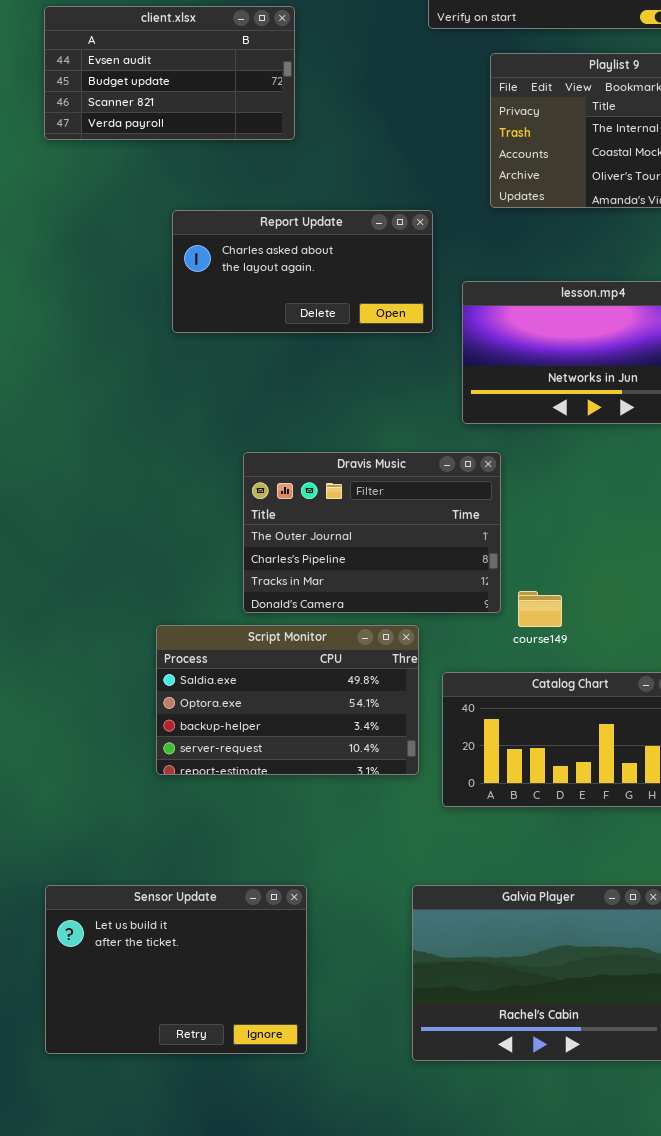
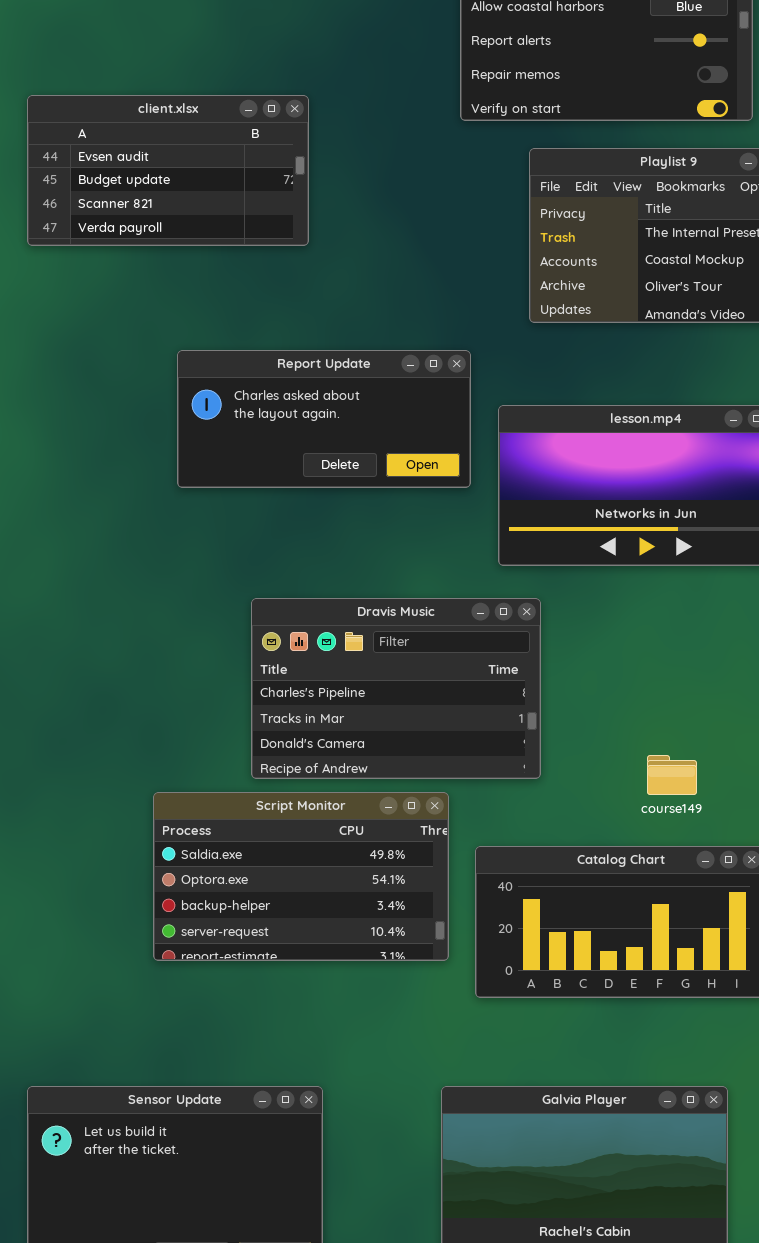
Report Update: [172,210,433,333] -> [177,350,471,488], moved
Dravis Music: [243,452,501,613] -> [251,598,541,779], scrolled down 1 row
course149: [518,591,562,627] -> [647,755,697,795], moved

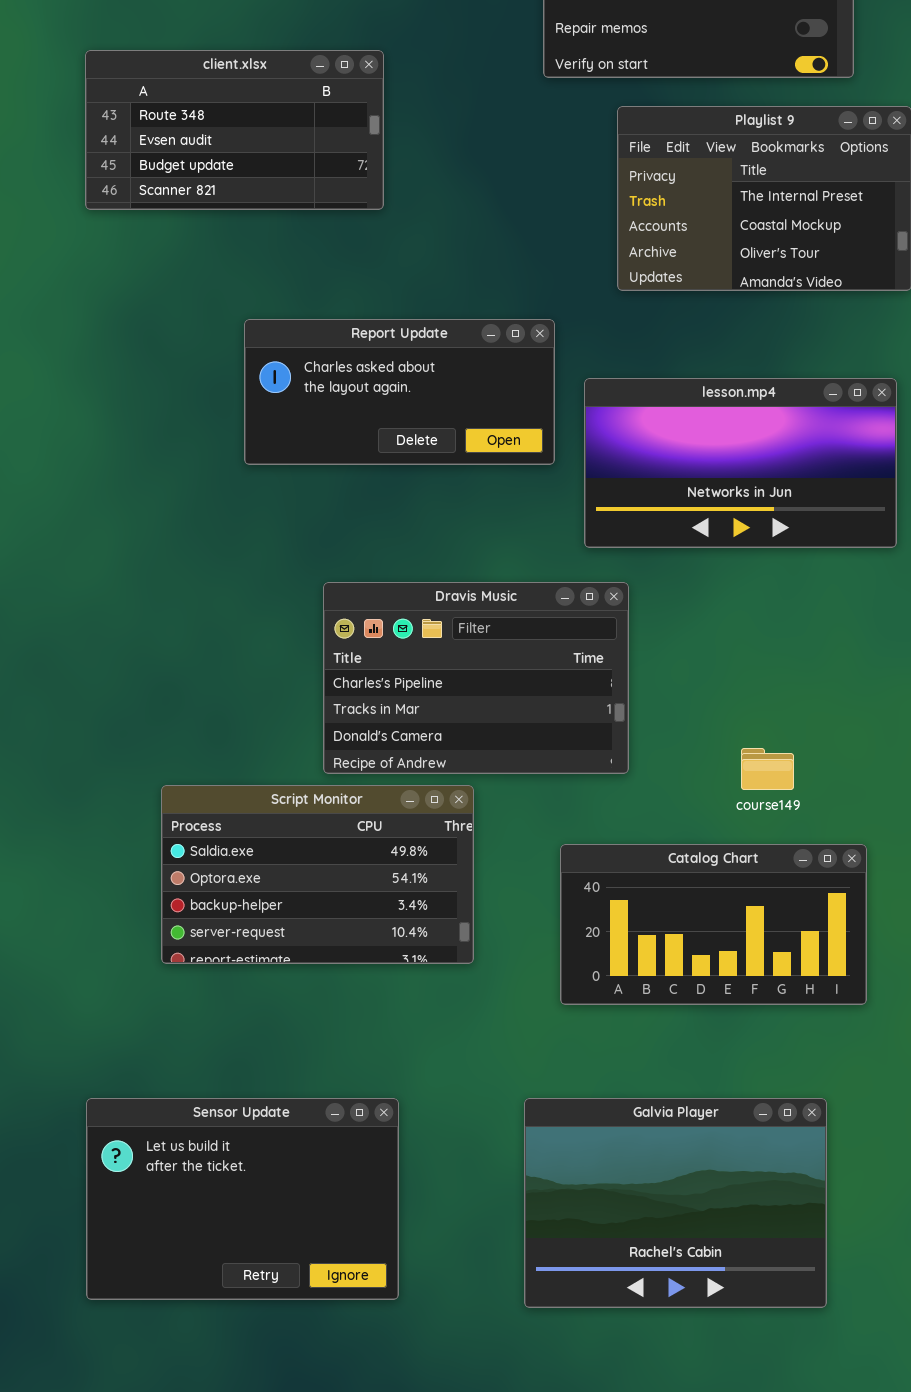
client.xlsx: [27,95,309,246] -> [85,50,384,210], scrolled up 1 row
Script Monitor: [153,792,449,961] -> [161,785,474,964], moved

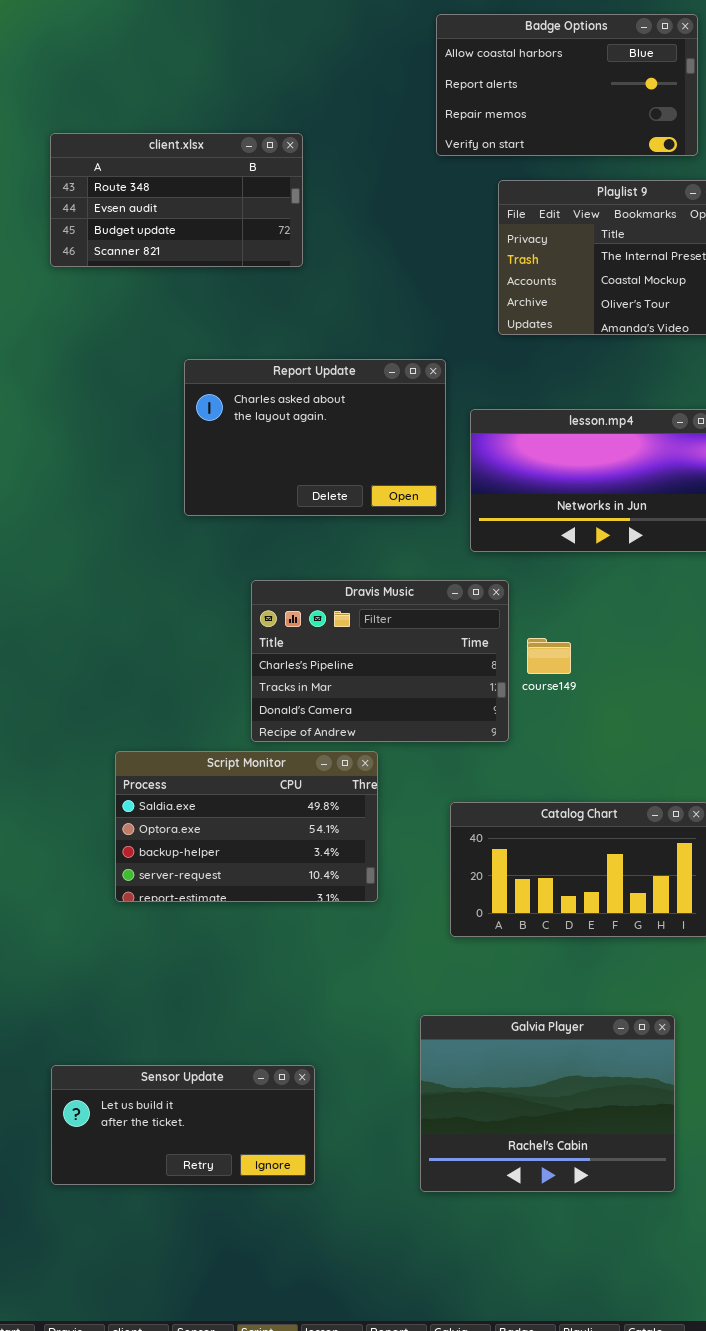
Report Update: [244,319,555,465] -> [184,359,446,516], resized
course149: [741,748,794,790] -> [527,638,571,674], moved
Sensor Update: [86,1098,399,1300] -> [51,1065,315,1185], resized

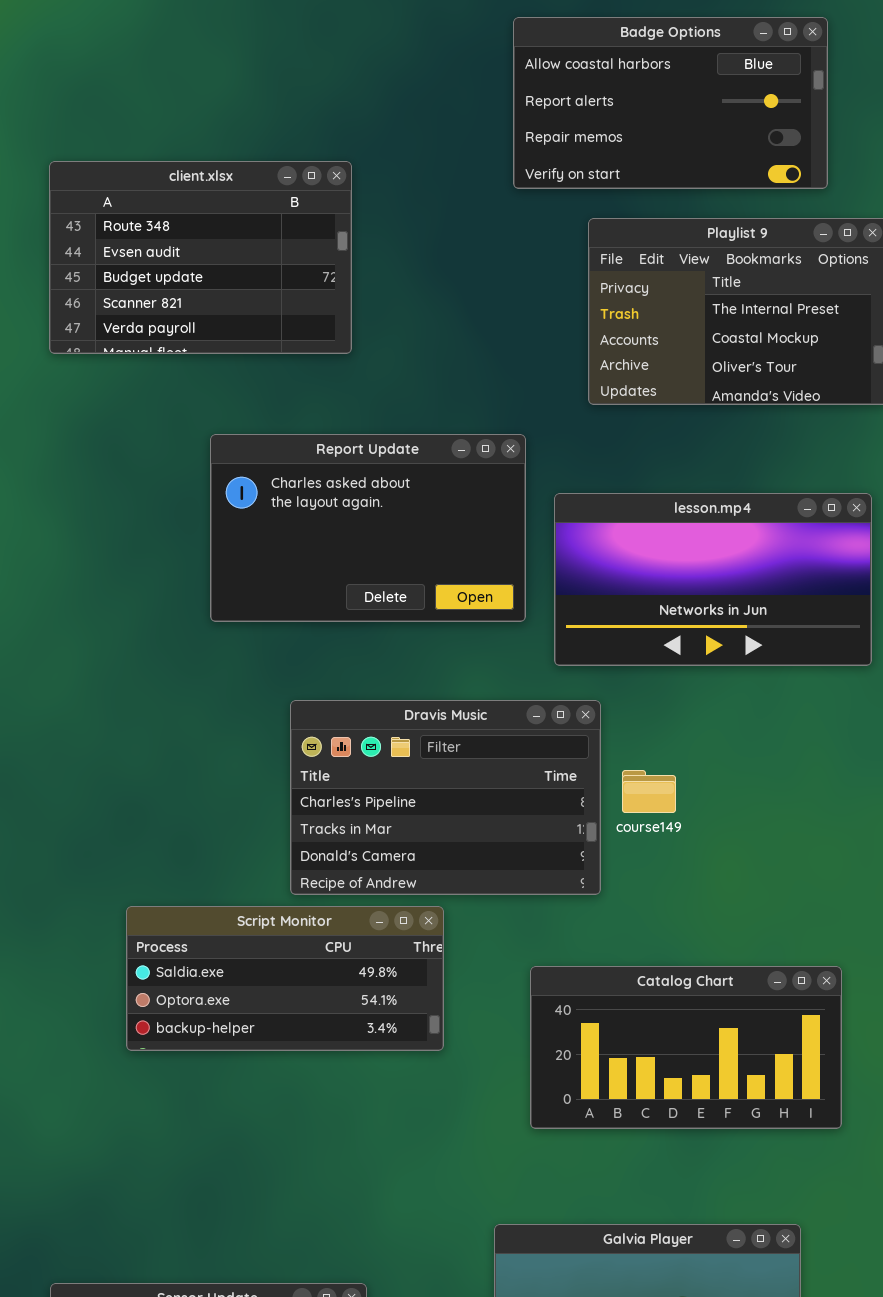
client.xlsx: [50,133,303,267] -> [49,161,352,354], resized
Script Monitor: [115,751,378,902] -> [126,906,444,1051], resized

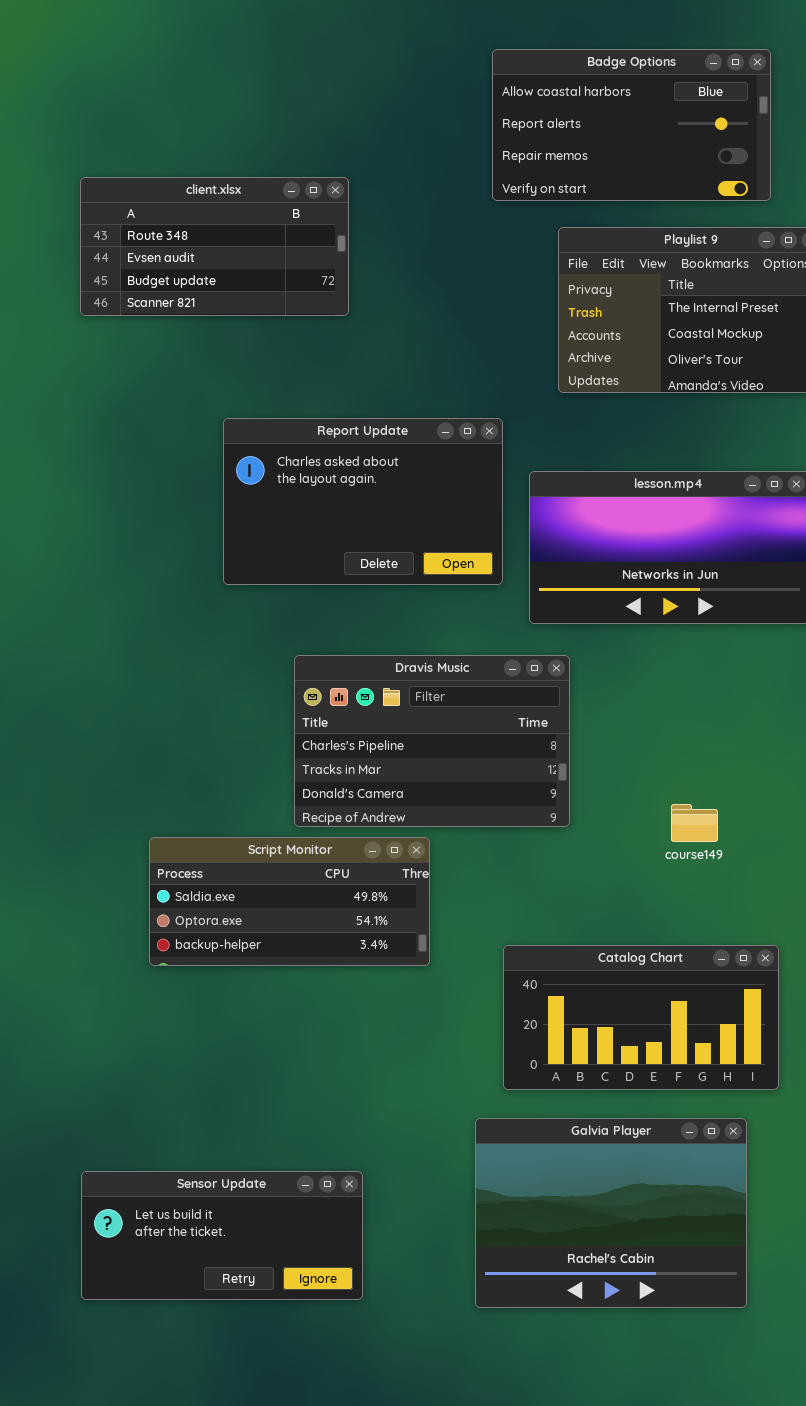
client.xlsx: [49,161,352,354] -> [80,177,349,316], resized
course149: [622,770,676,813] -> [671,804,718,842], moved
Catalog Chart: [530,966,842,1129] -> [503,945,779,1090], moved

